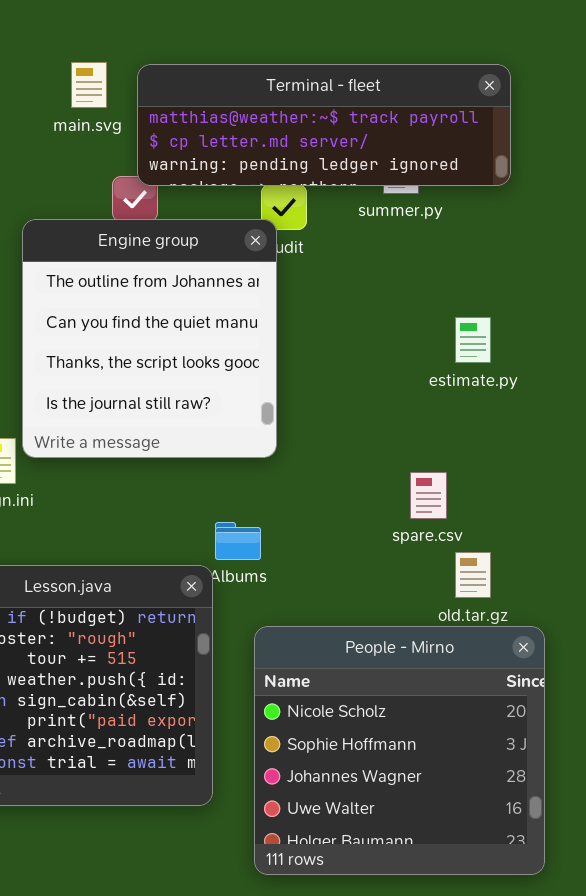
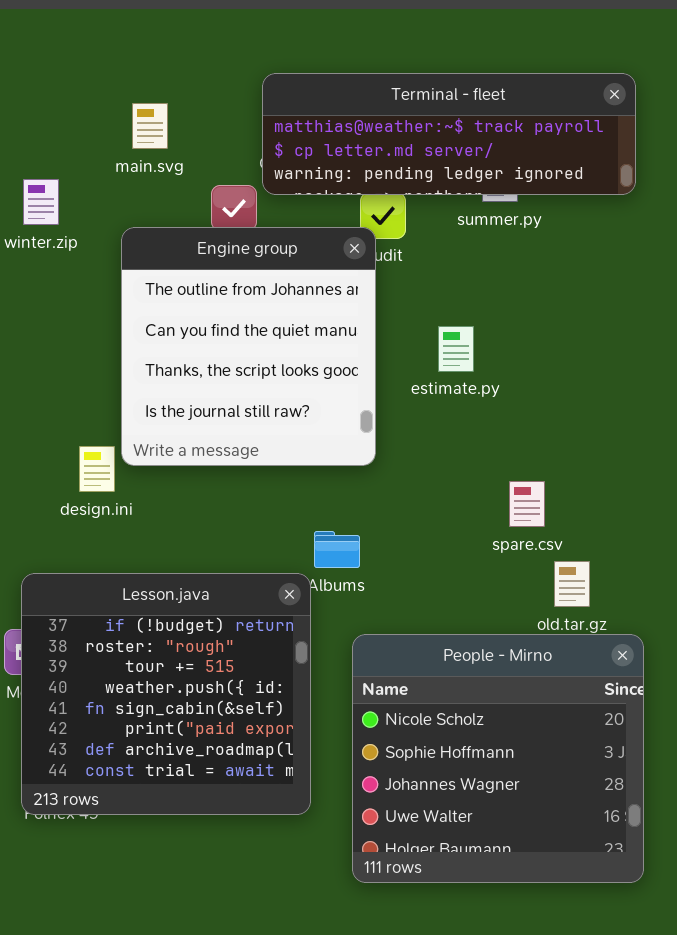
main.svg: [71,62,107,108] -> [132,103,168,149], moved
Terminal - fleet: [137,64,511,186] -> [262,73,636,195], moved
estimate.py: [455,317,491,363] -> [438,326,474,372], moved

